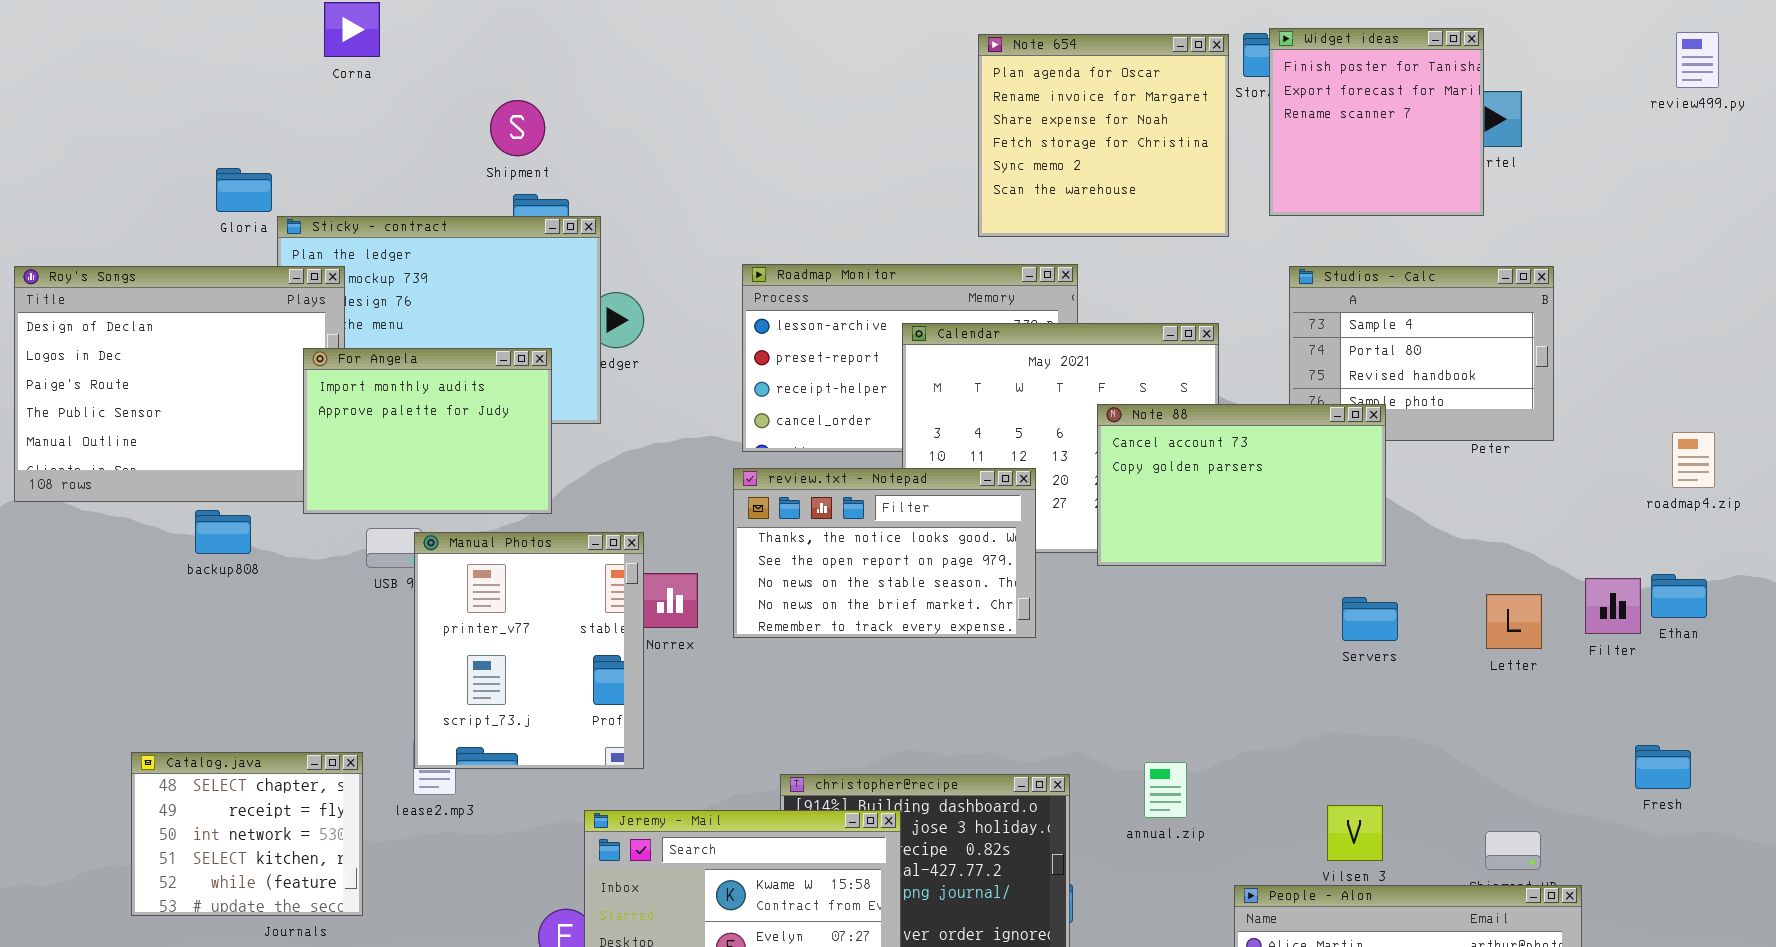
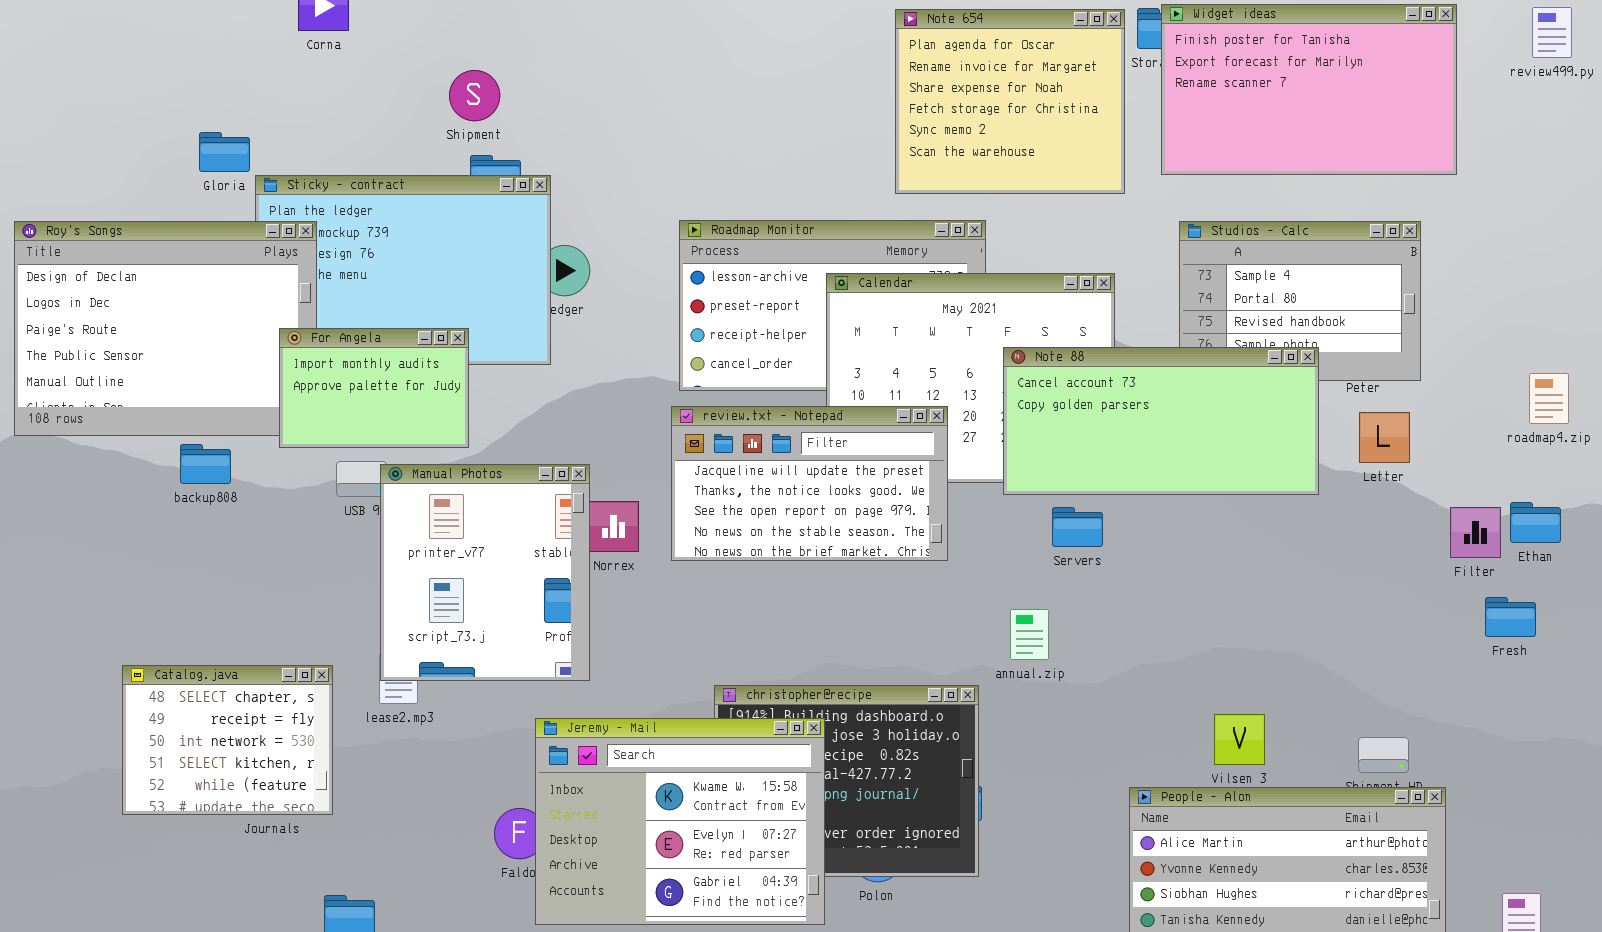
Widget ideas: [1269,28,1484,216] -> [1161,4,1457,175], resized
For Angela: [303,348,552,514] -> [279,328,469,448], resized
Note 88: [1097,404,1386,566] -> [1003,347,1319,495], resized
review.txt - Notepad: [733,468,1036,638] -> [671,406,948,561], scrolled up 1 row
Letter: [1486,594,1542,649] -> [1359,412,1410,463], moved
Servers: [1342,597,1398,641] -> [1052,507,1103,547], moved
Fresh: [1635,745,1691,789] -> [1485,597,1536,637], moved
annual.zip: [1144,762,1187,818] -> [1010,609,1049,660], moved

